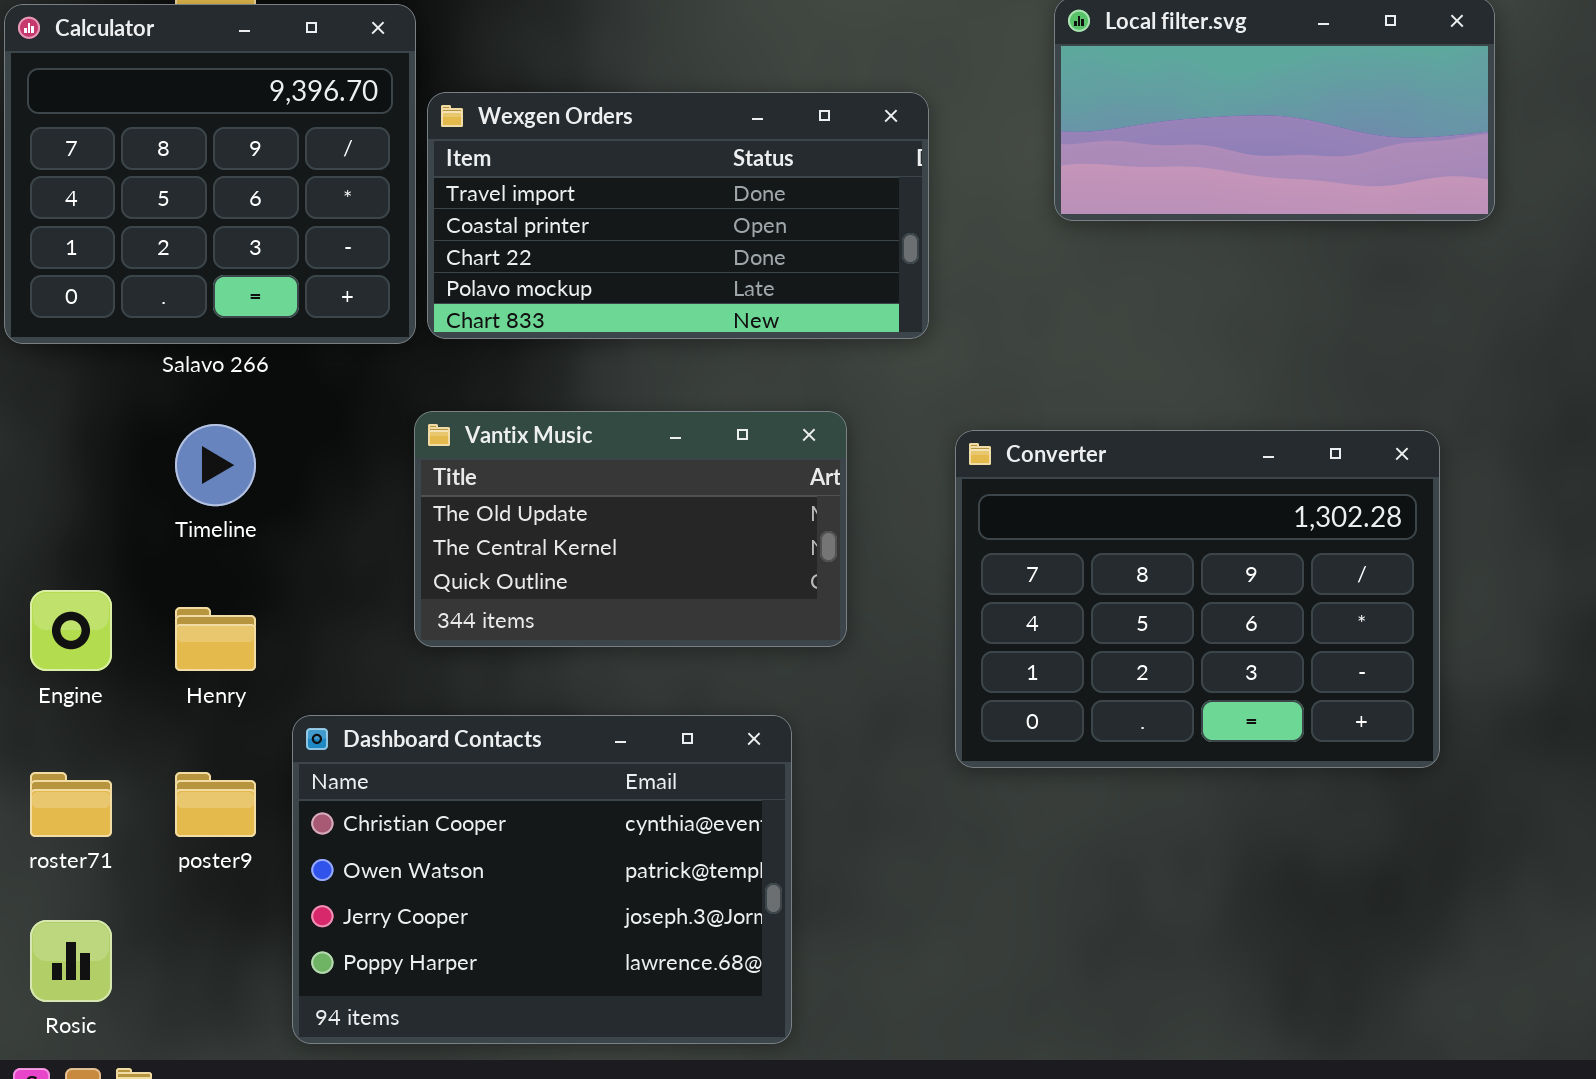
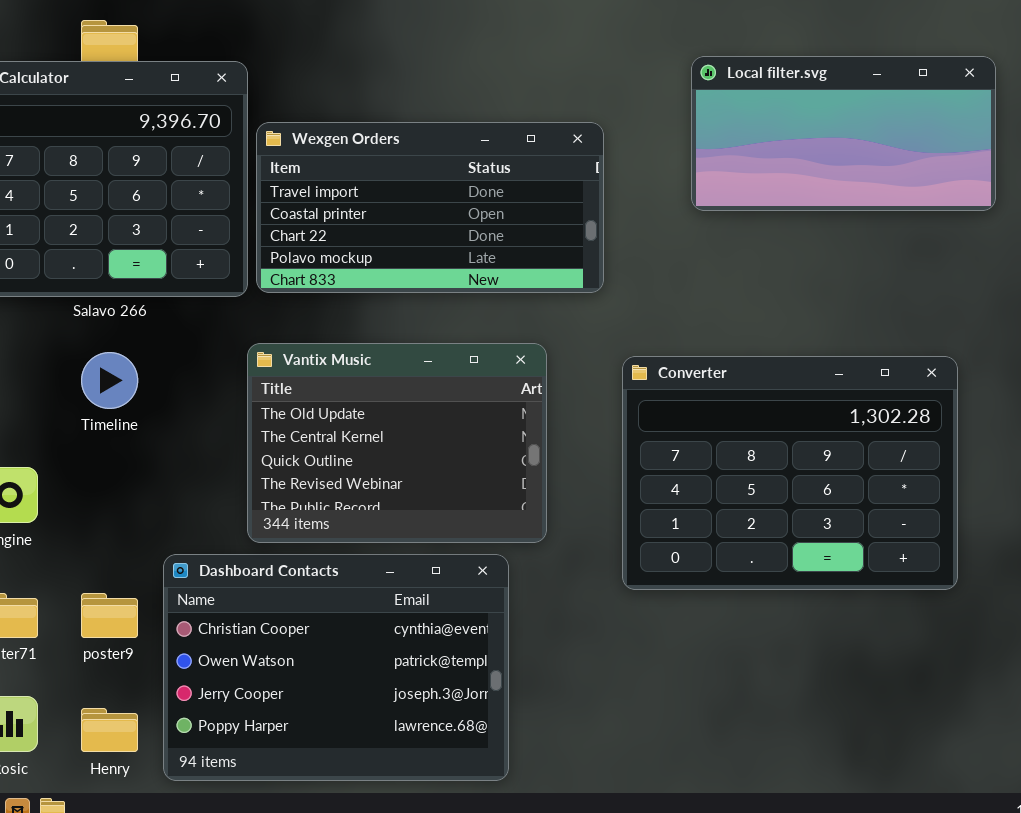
Vantix Music: [414,411,847,647] -> [247,343,547,543], resized
Henry: [175,607,256,671] -> [81,708,138,752], moved

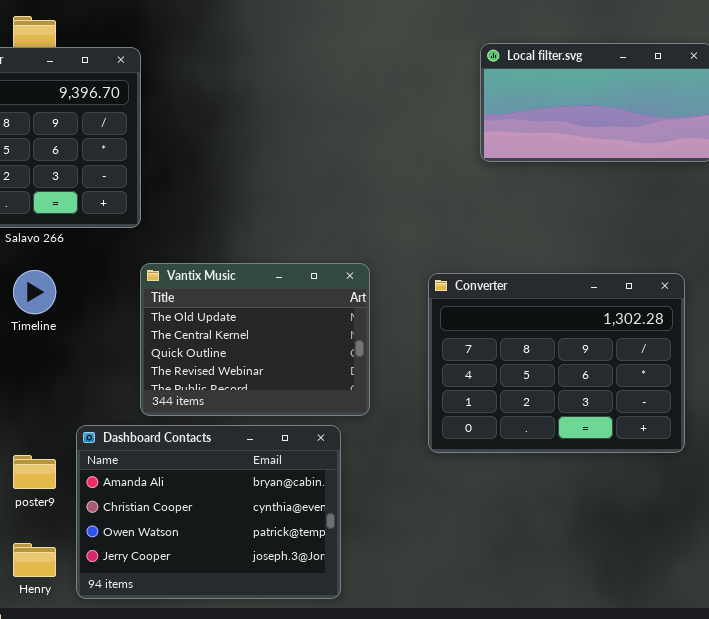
Wexgen Orders: [256,122,604,293] -> none, closed
Dashboard Contacts: [163,554,509,781] -> [76,425,341,599], scrolled up 1 row

